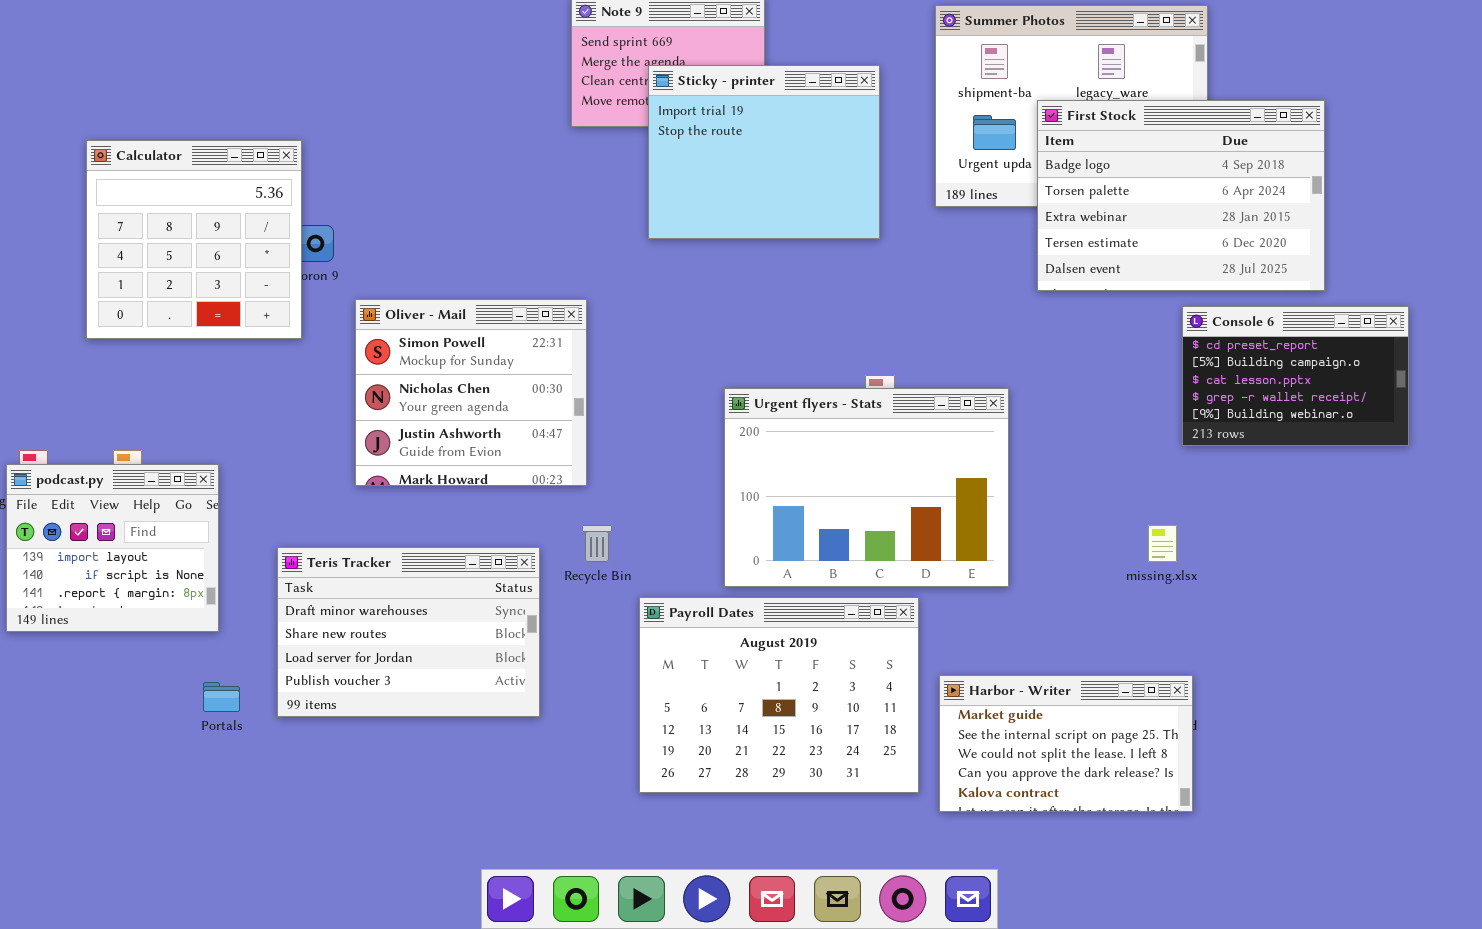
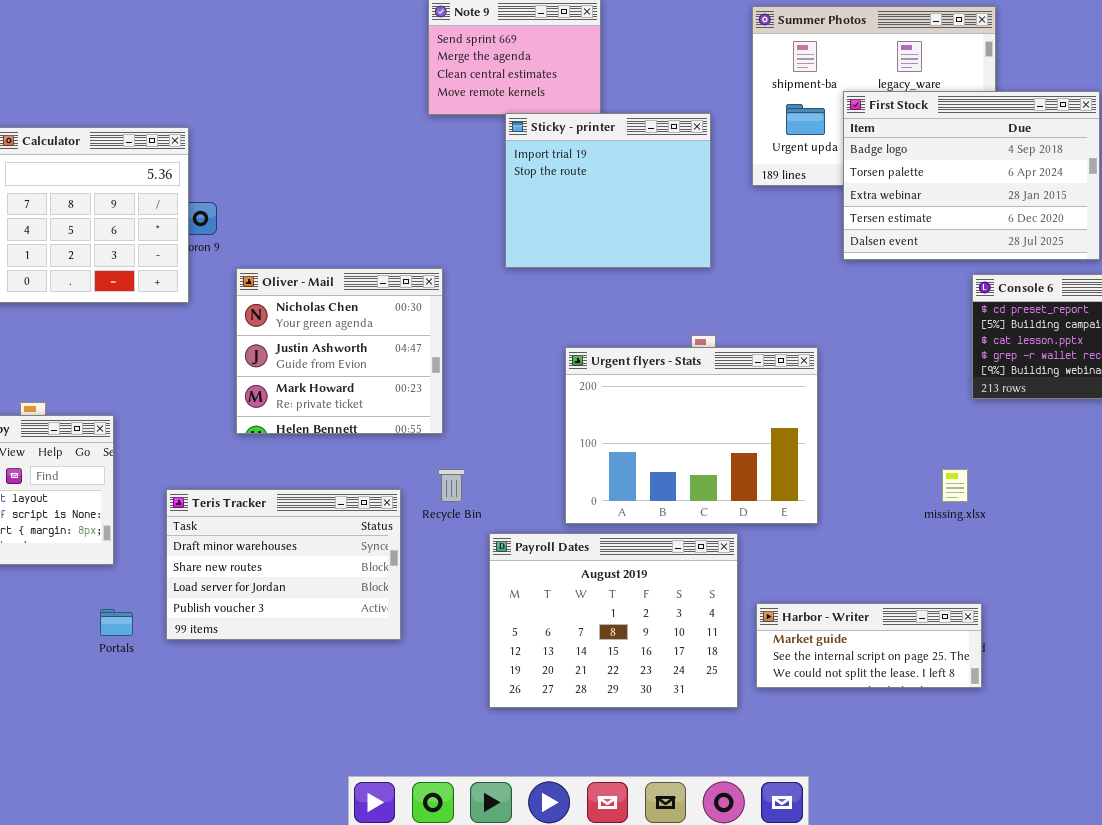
Sticky - printer: [648,65,880,239] -> [505,113,711,268], moved
Oliver - Mail: [355,299,587,486] -> [236,268,443,434], scrolled down 1 row
Harbor - Writer: [939,675,1193,812] -> [756,603,982,688], resized

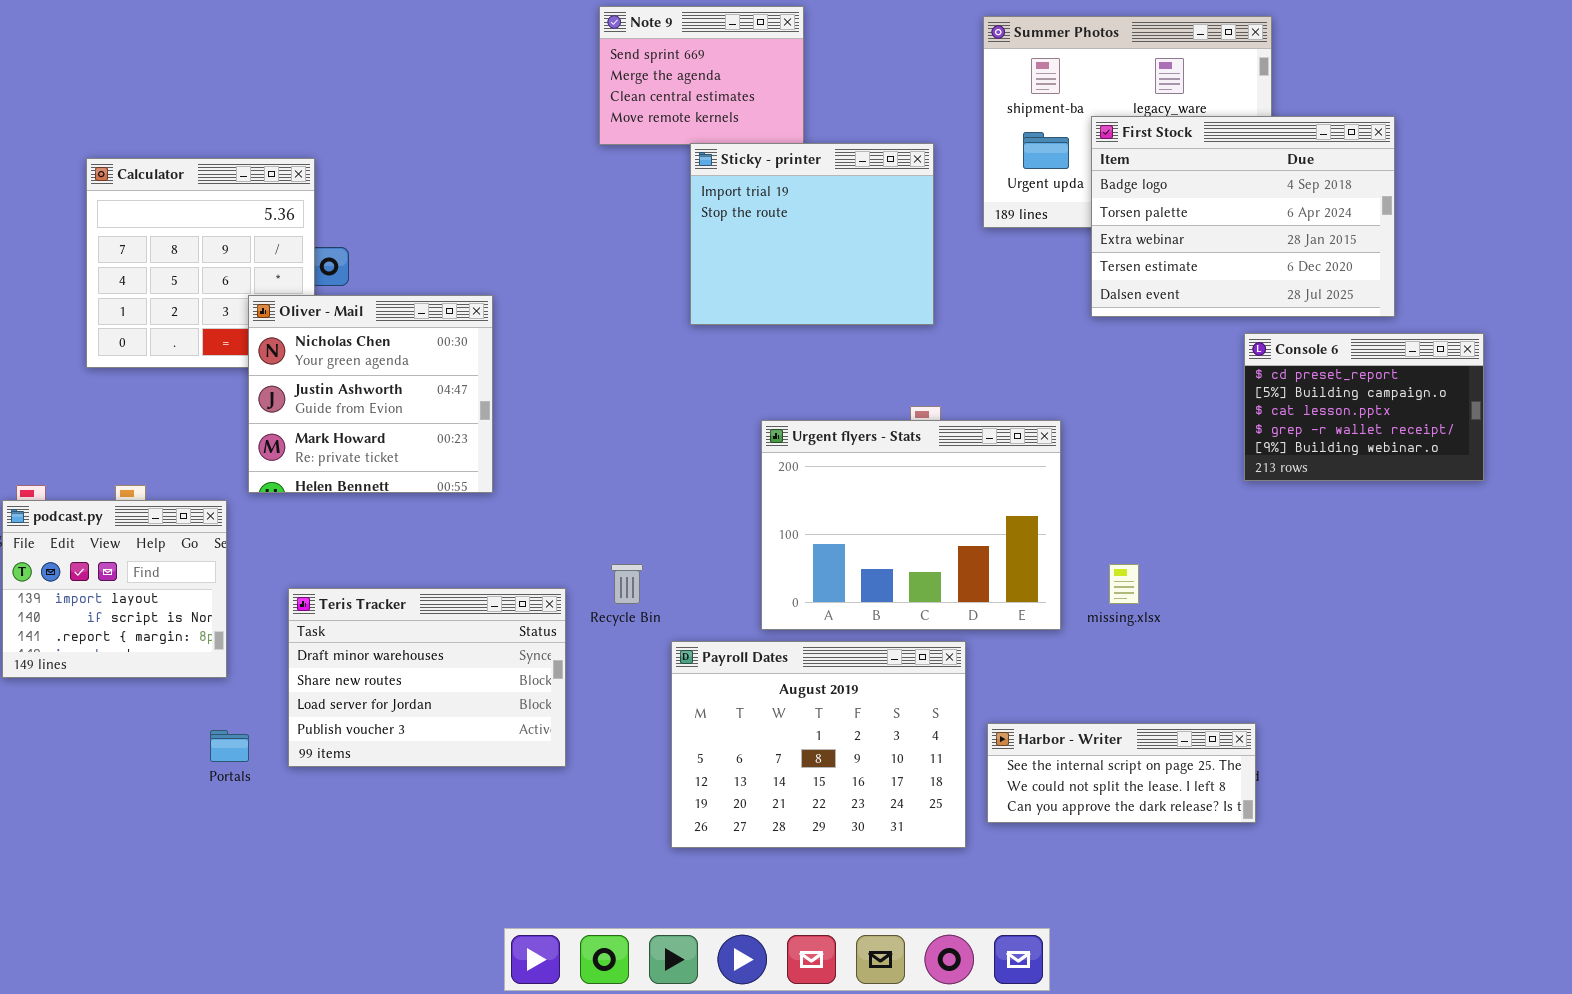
Oliver - Mail: [236,268,443,434] -> [248,295,493,493], moved
missing.xlsx: [942,469,968,502] -> [1109,564,1139,604], moved
Harbor - Writer: [756,603,982,688] -> [987,723,1256,823], scrolled down 1 row

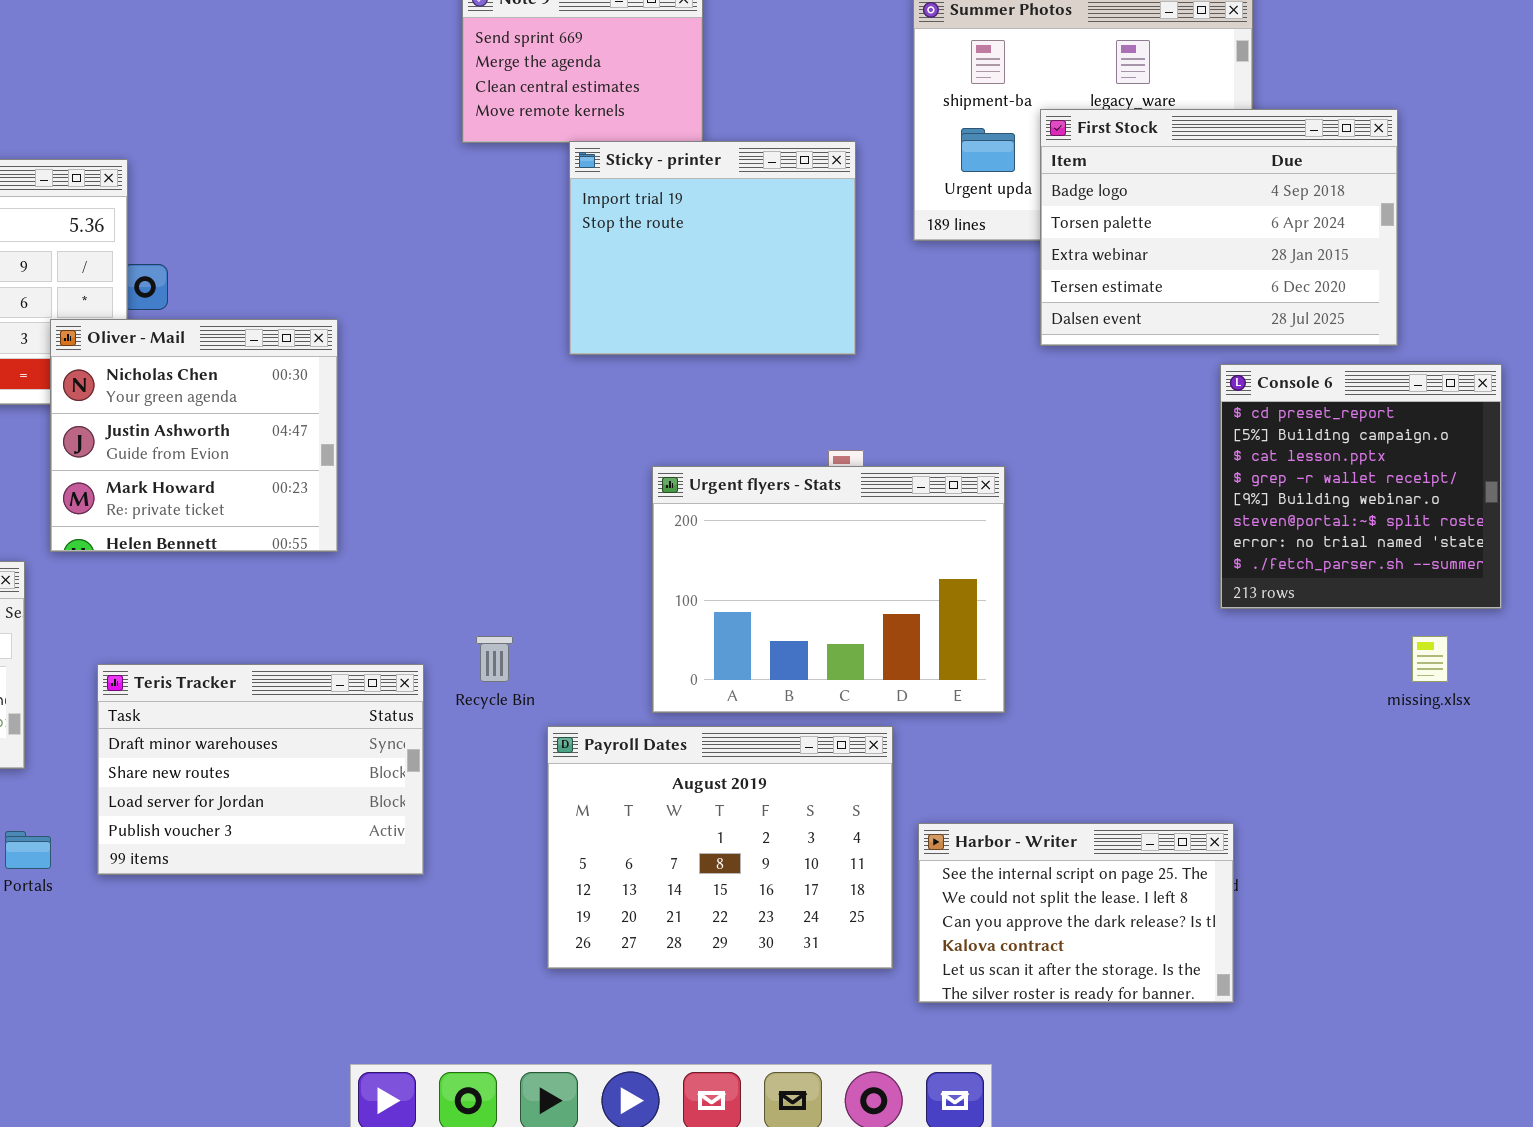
Console 6: [1244,333,1484,481] -> [1220,364,1502,609], resized
missing.xlsx: [1109,564,1139,604] -> [1412,636,1448,682], moved
Harbor - Writer: [987,723,1256,823] -> [918,823,1234,1003], resized

